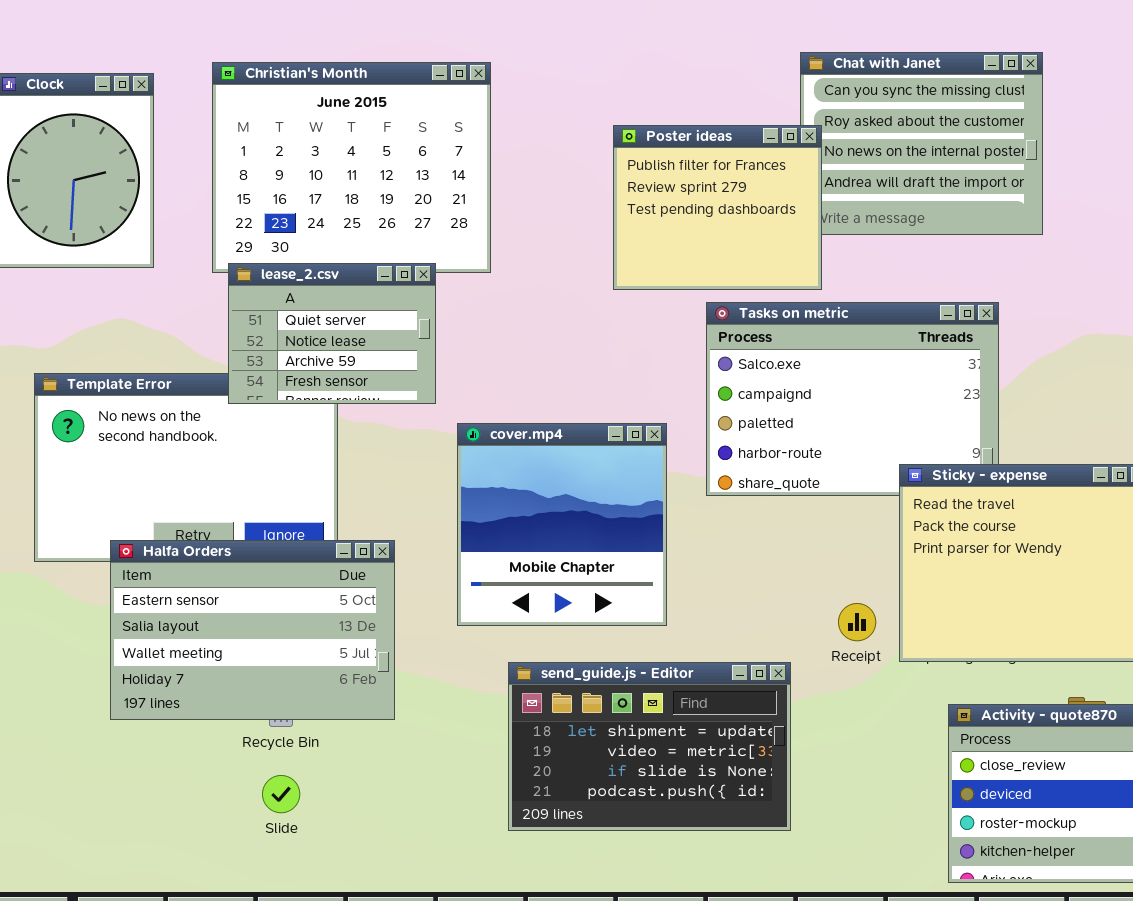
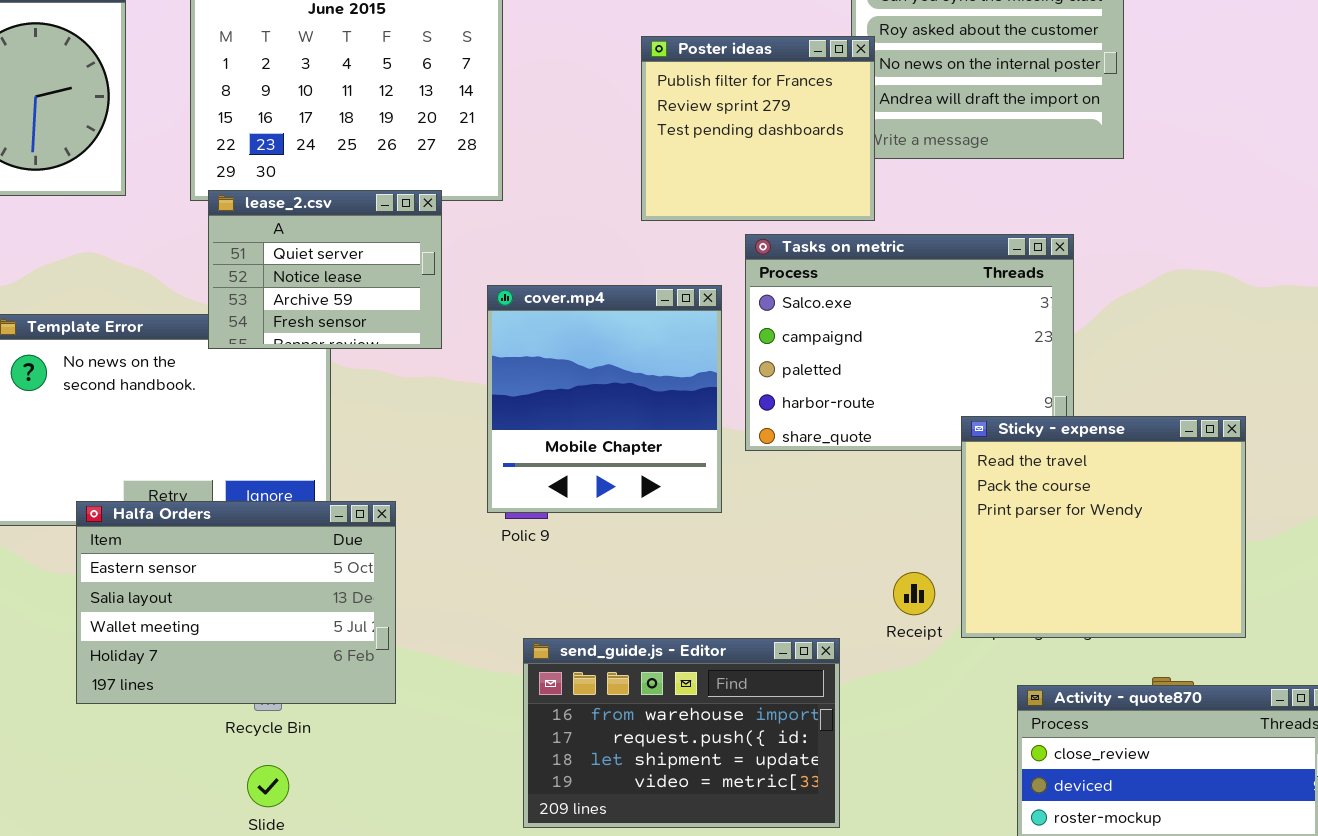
cover.mp4: [457,423,667,626] -> [487,285,722,513], moved
send_guide.js - Editor: [508,662,791,831] -> [523,638,840,828], scrolled up 2 rows

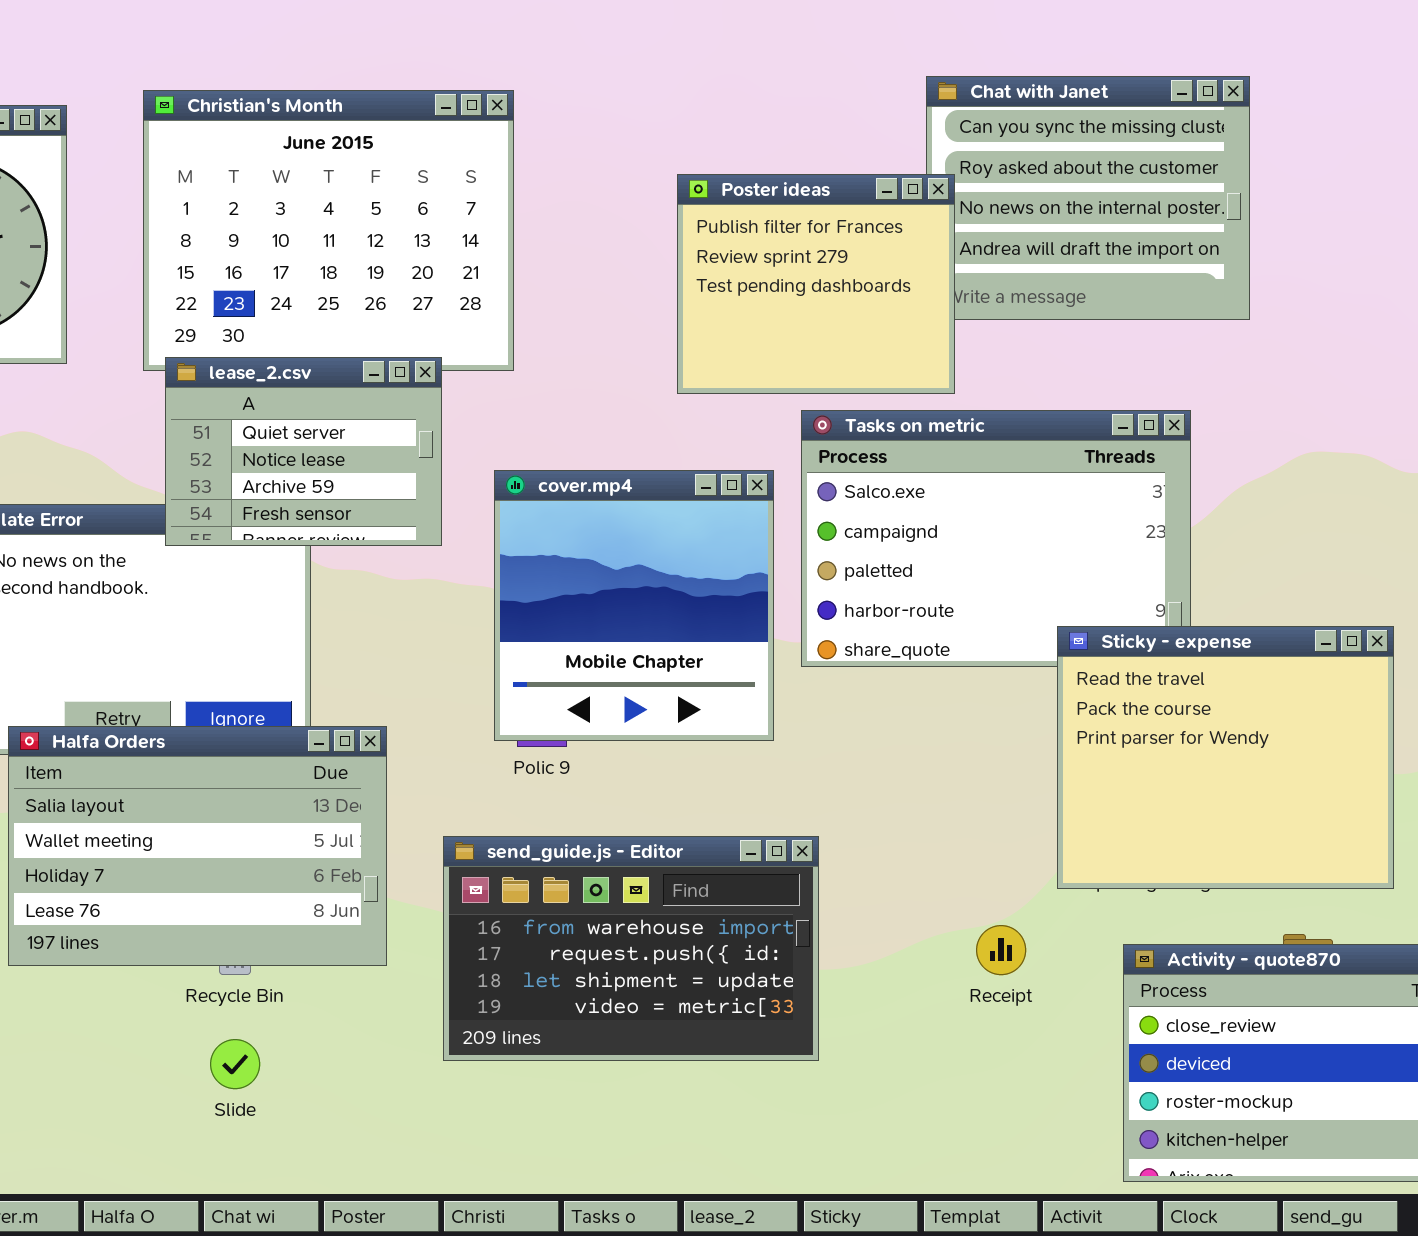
Halfa Orders: [76,501,396,704] -> [8,726,387,966], scrolled down 1 row
Receipt: [893,572,935,615] -> [976,925,1026,975], moved
send_guide.js - Editor: [523,638,840,828] -> [443,836,819,1061], moved

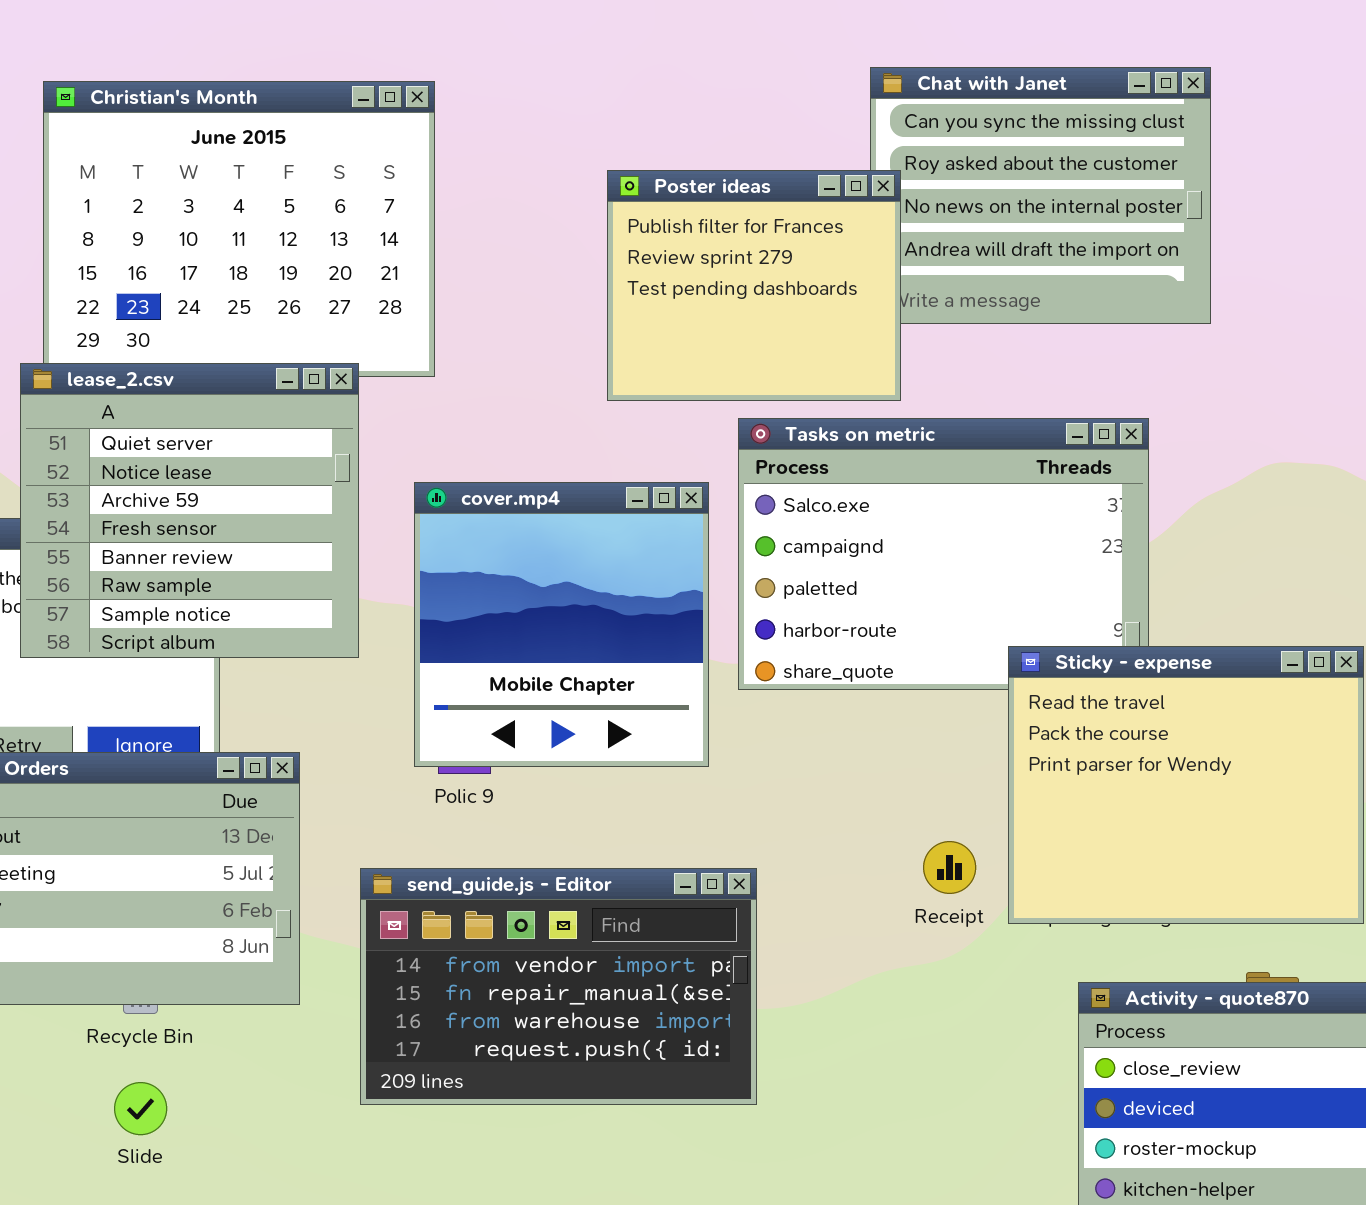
lease_2.csv: [165,357,442,546] -> [20,363,359,658], resized
send_guide.js - Editor: [443,836,819,1061] -> [360,868,757,1105], scrolled up 2 rows
Receipt: [976,925,1026,975] -> [923,841,976,894], moved

